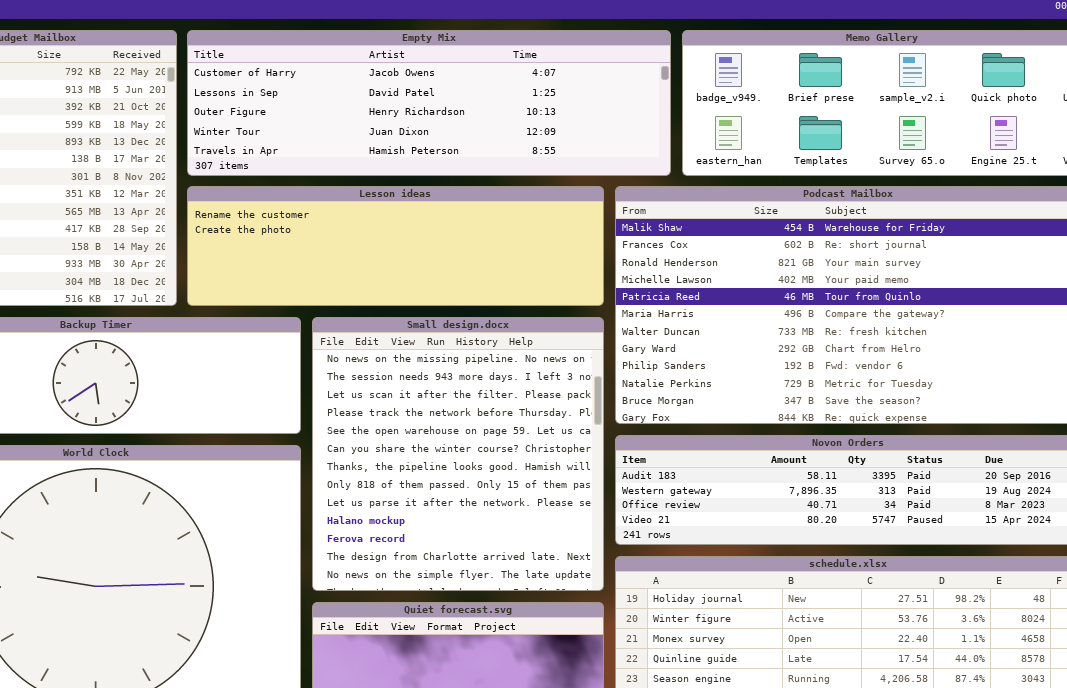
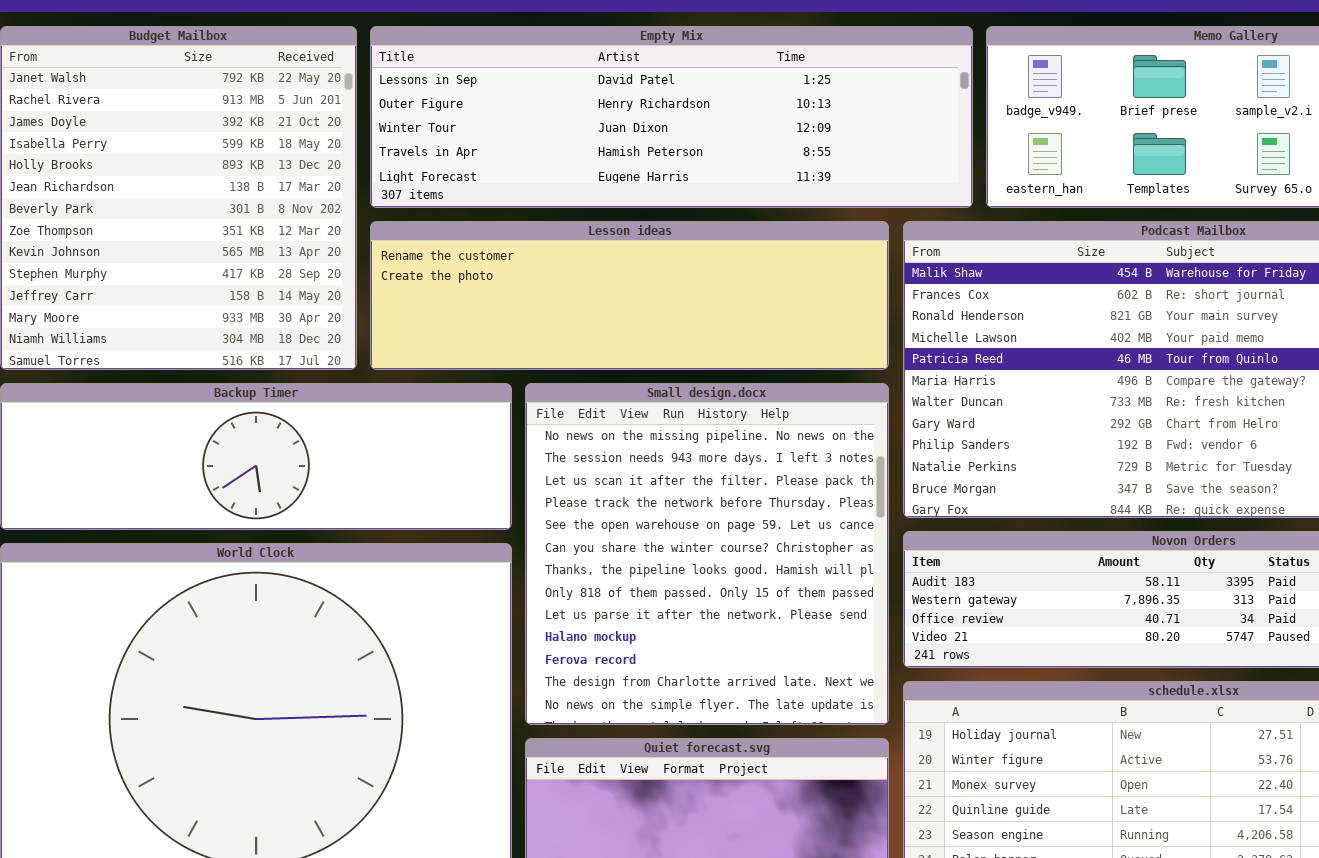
Empty Mix: [187,30,671,176] -> [370,26,973,208], scrolled down 1 row

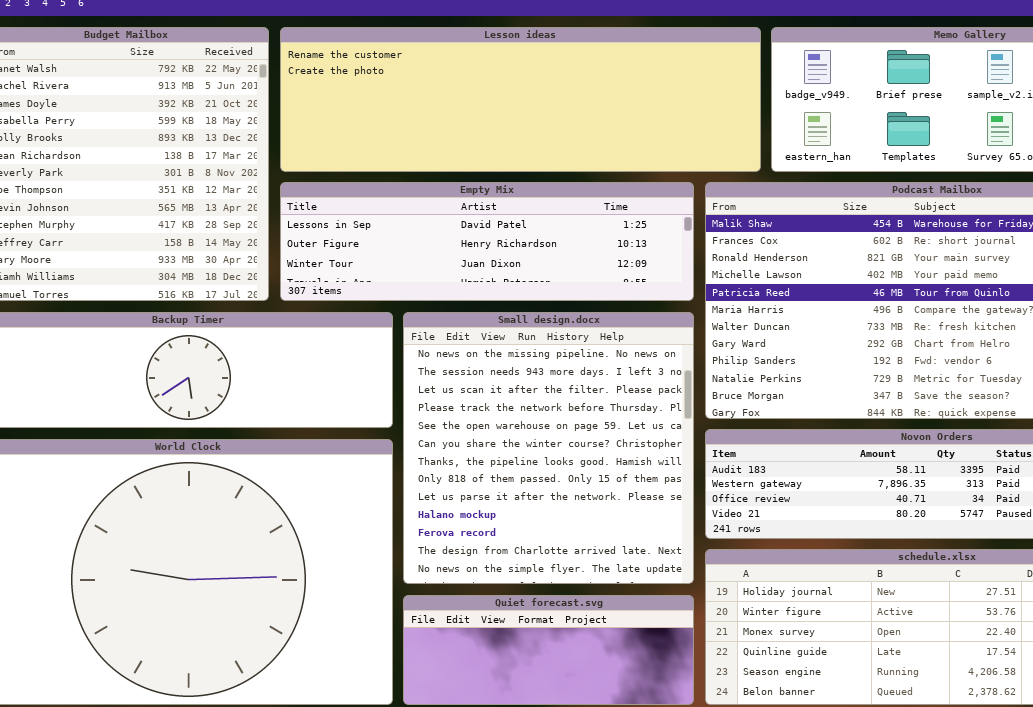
Empty Mix: [370,26,973,208] -> [280,182,694,301], moved, resized
Lesson ideas: [370,221,889,370] -> [280,27,761,172], moved, resized

